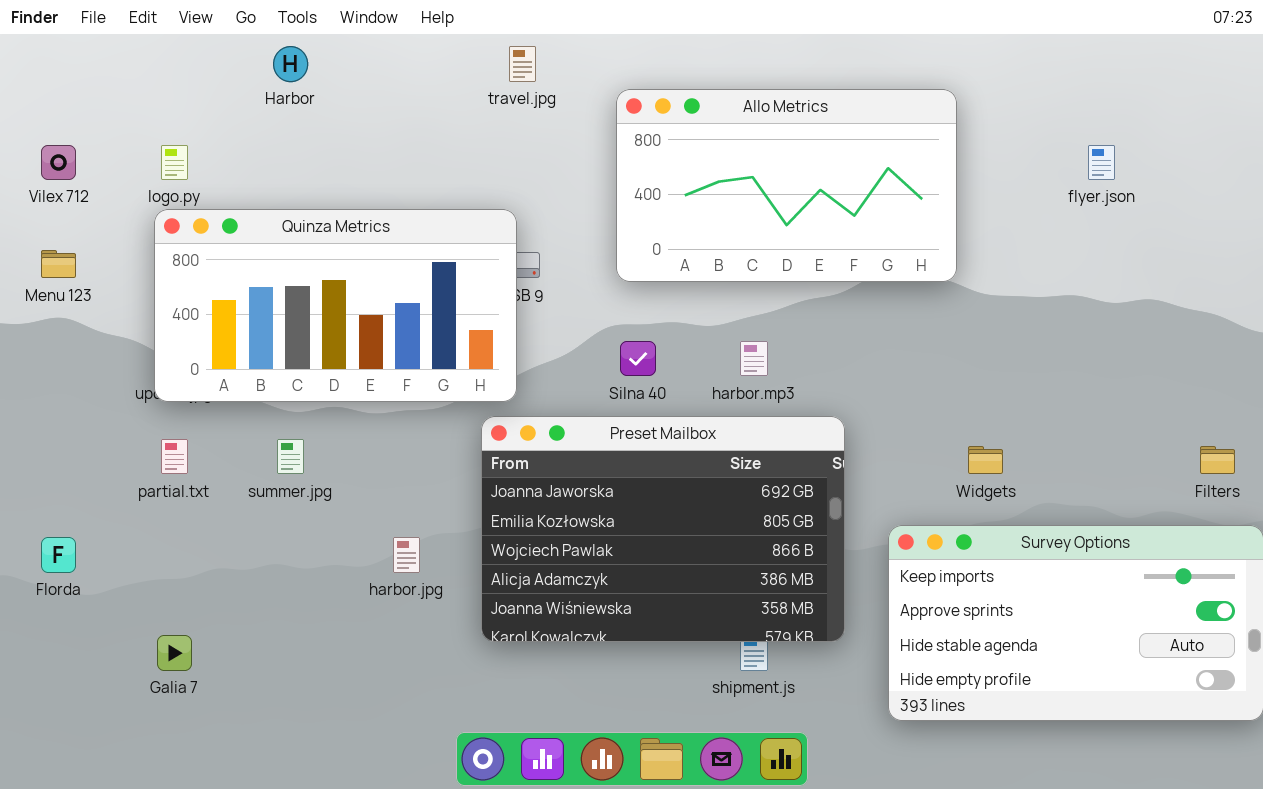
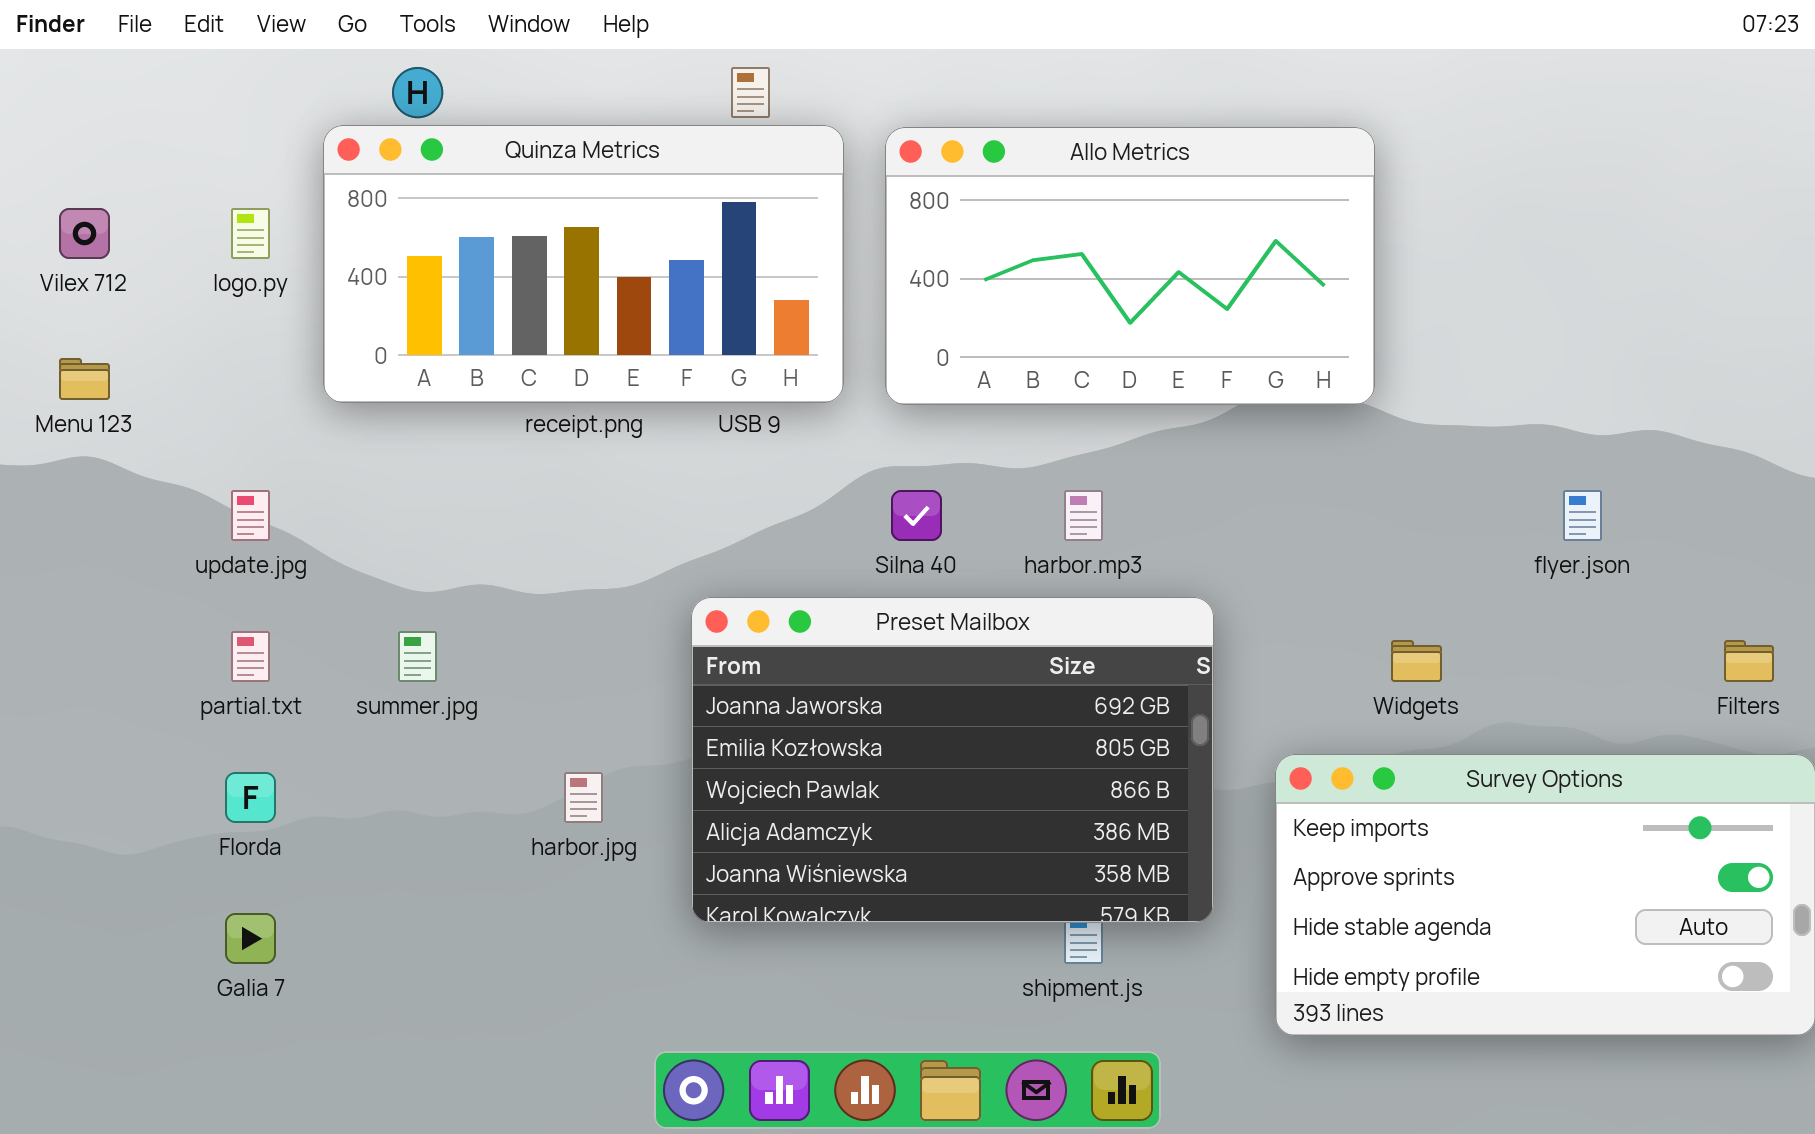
flyer.json: [1088,145,1115,180] -> [1563,490,1602,541], moved
Quinza Metrics: [154,209,517,402] -> [323,125,844,403], moved
Florda: [41,537,76,573] -> [225,772,276,823], moved

